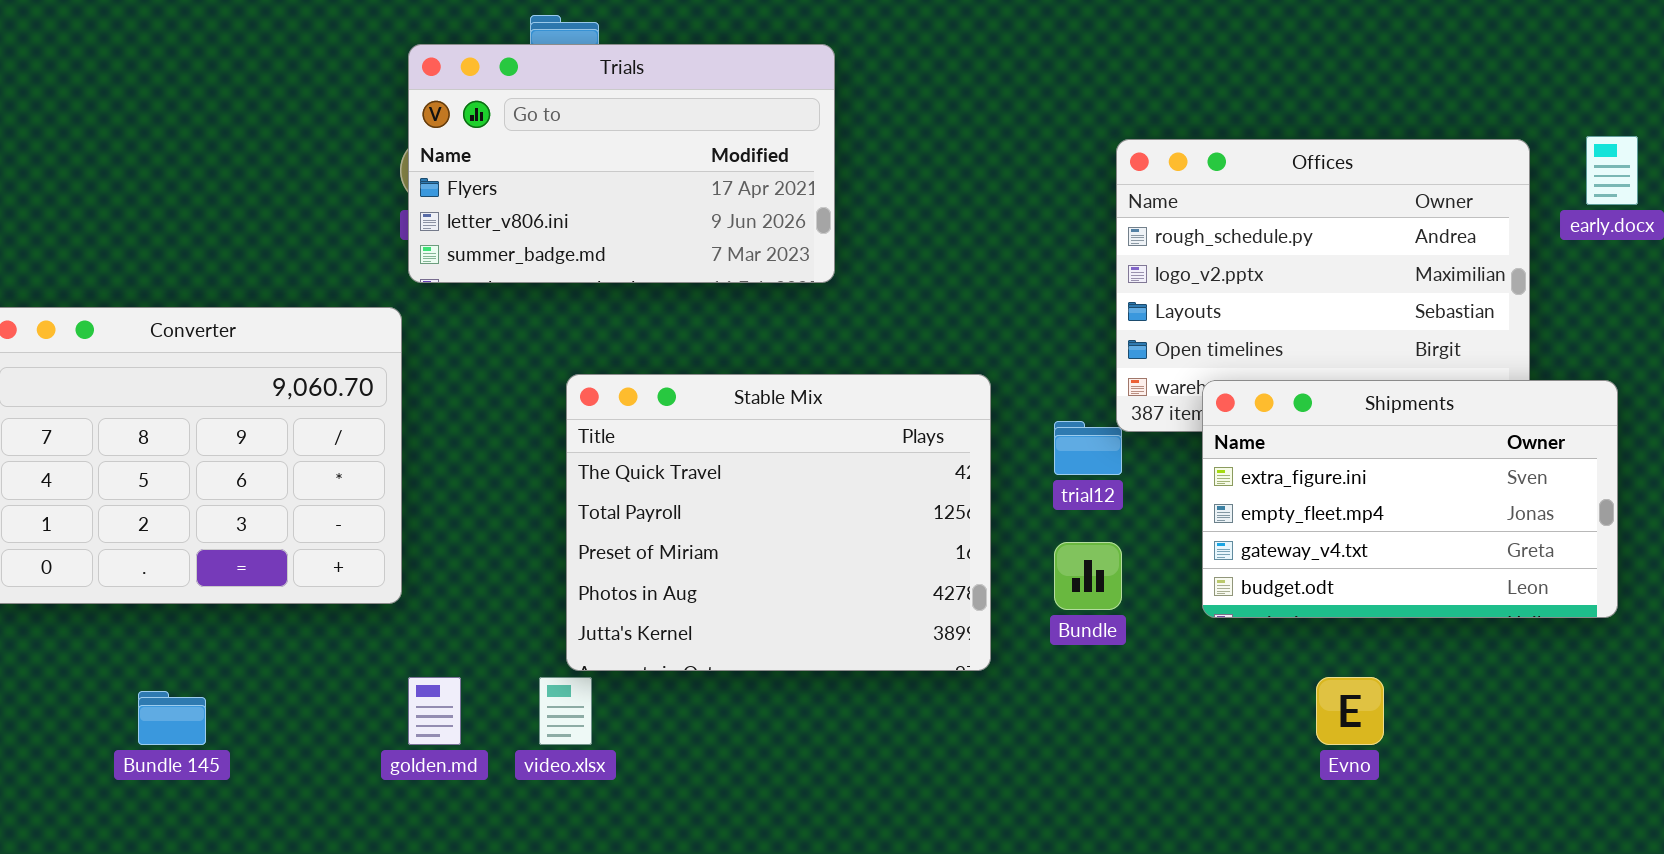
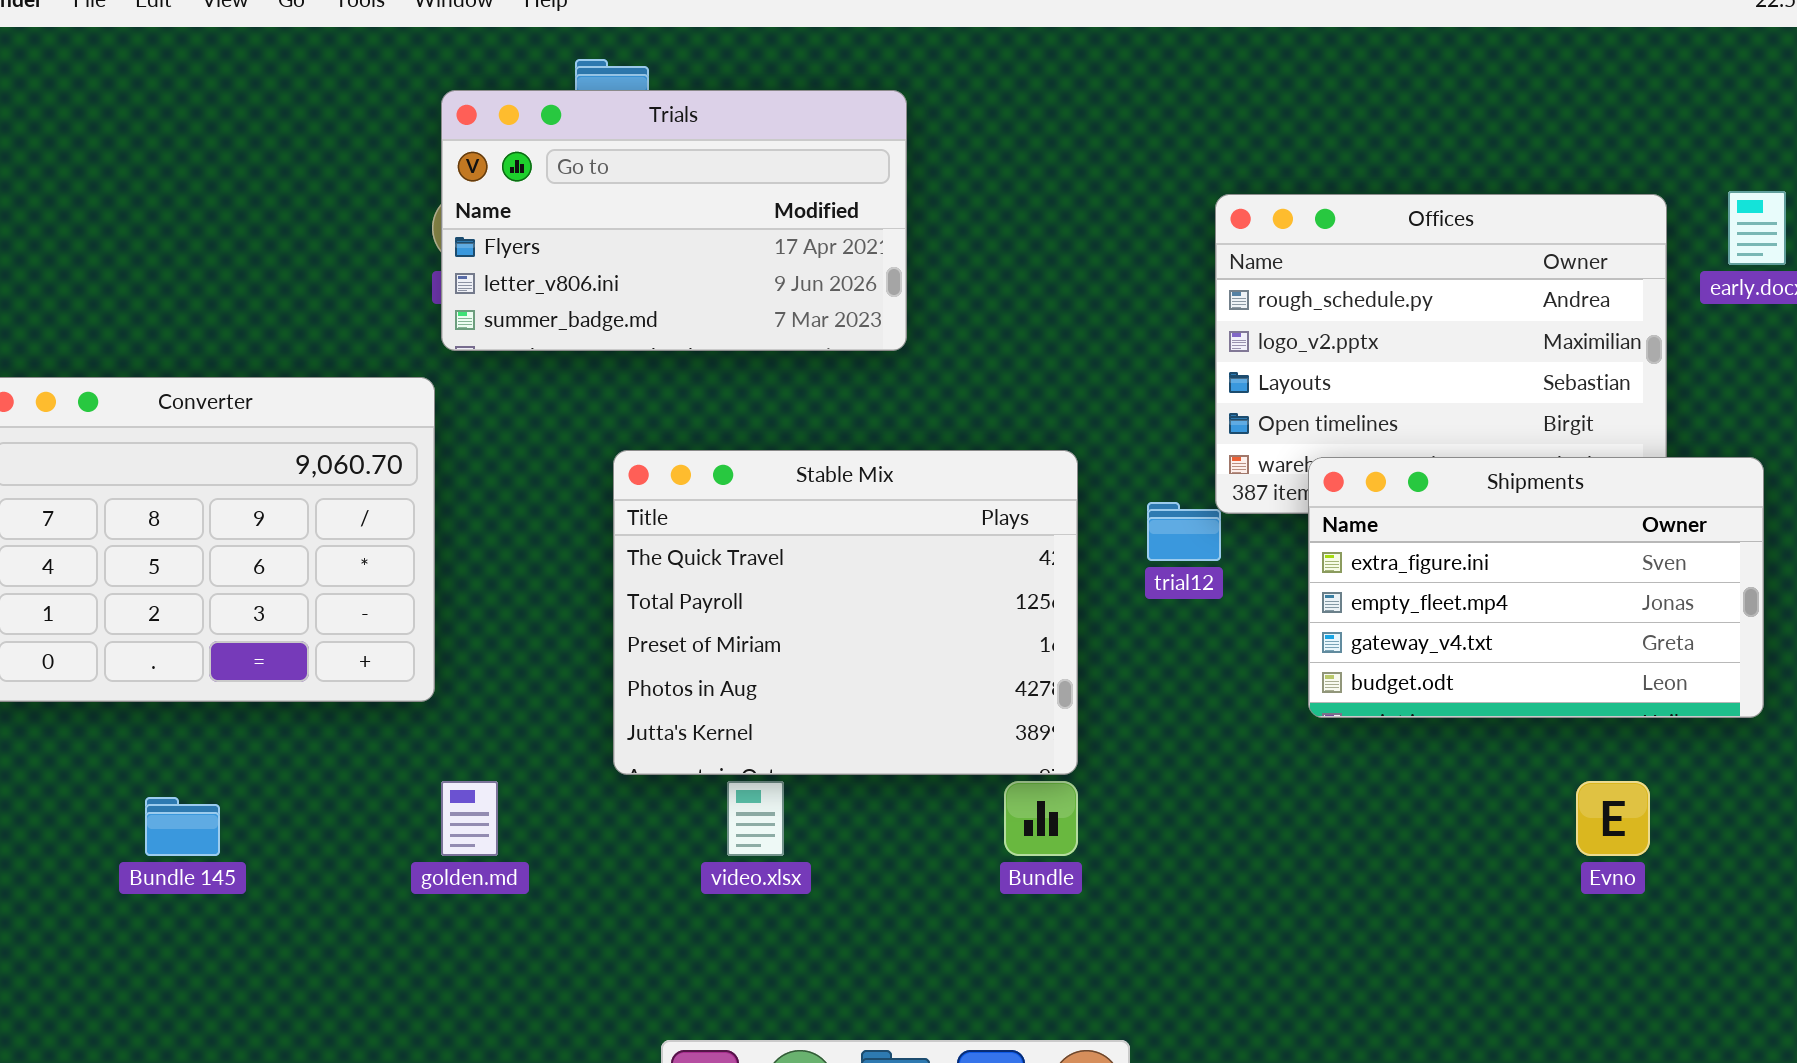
Bundle: [1054,542,1122,610] -> [1004,781,1078,856], moved
video.xlsx: [539,677,592,745] -> [727,781,784,856], moved
Evno: [1316,677,1384,745] -> [1576,781,1650,856], moved

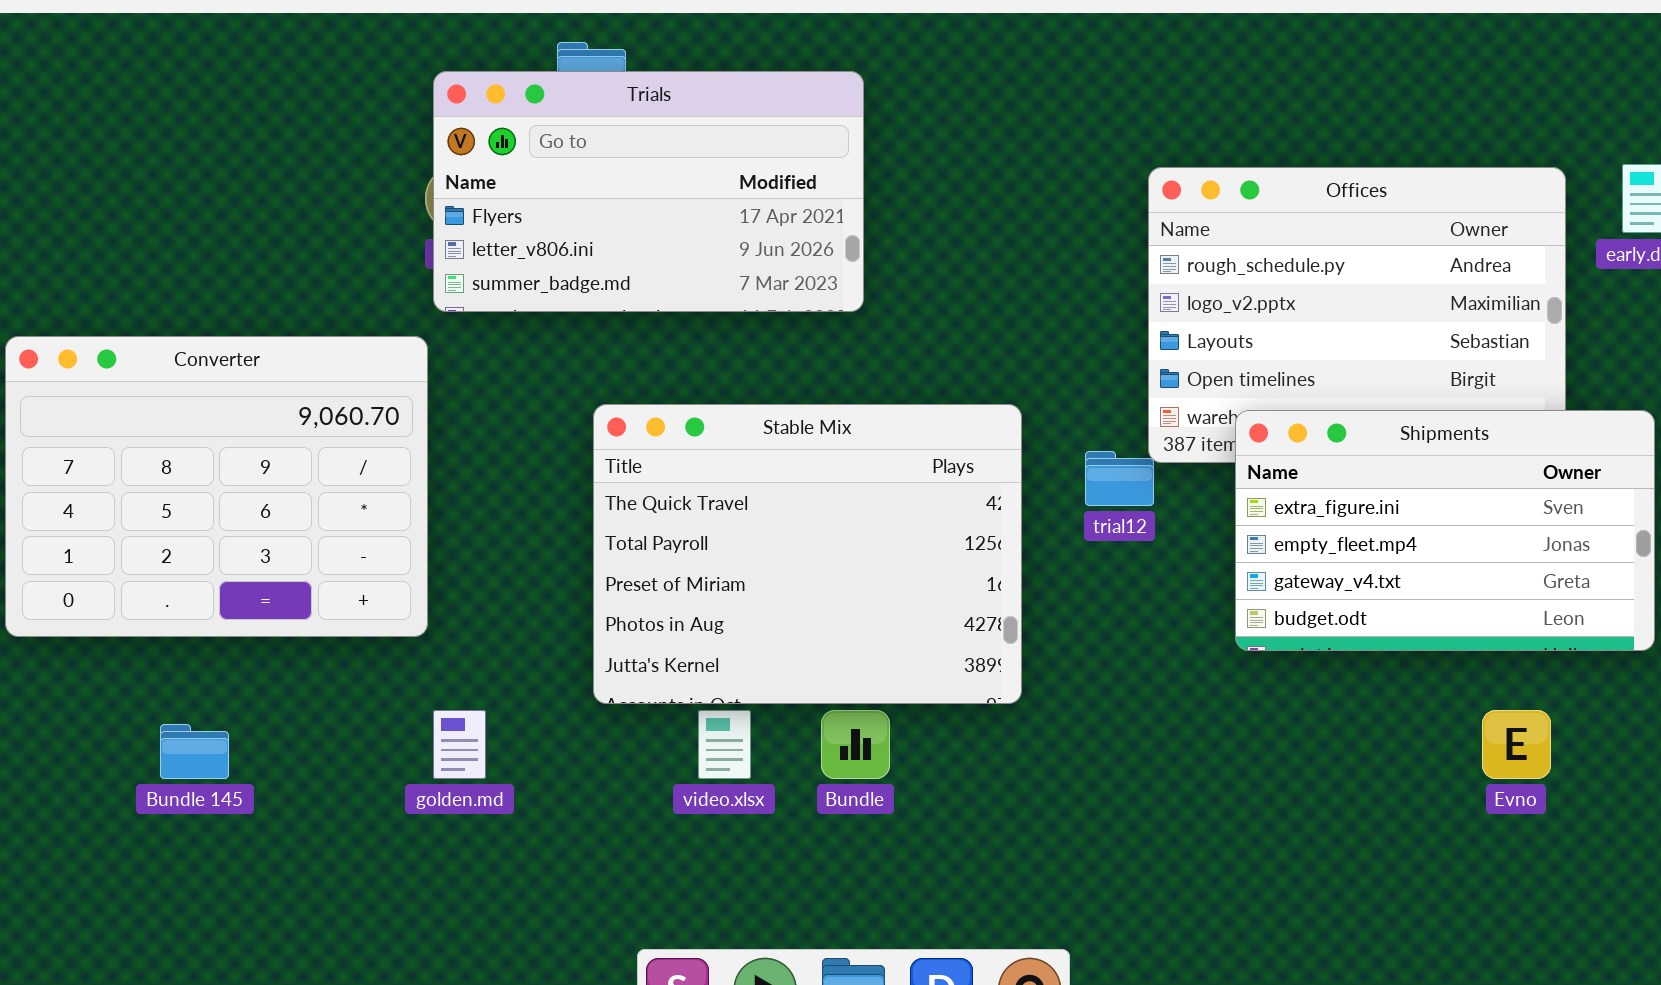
Bundle: [1004,781,1078,856] -> [821,710,890,779], moved

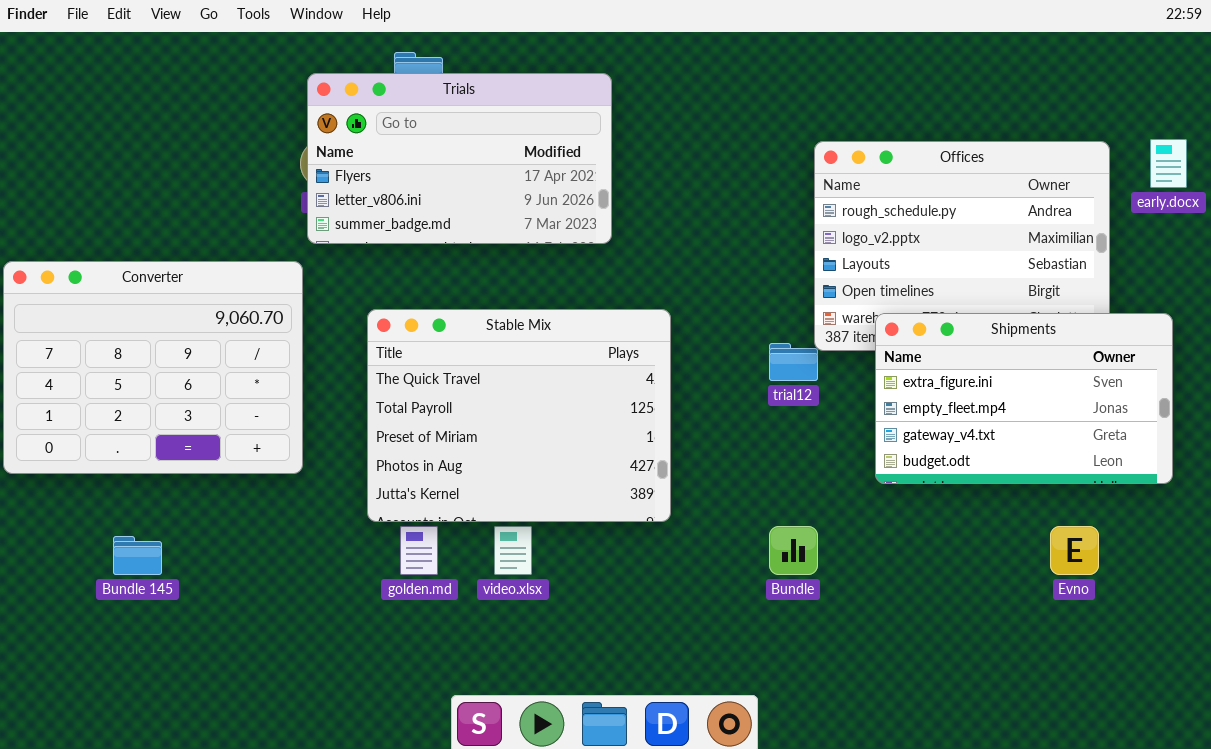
Stable Mix: [593,404,1022,704] -> [367,309,671,522], moved
golden.md: [433,710,486,779] -> [400,526,438,575], moved
Bundle: [821,710,890,779] -> [769,526,818,575], moved

